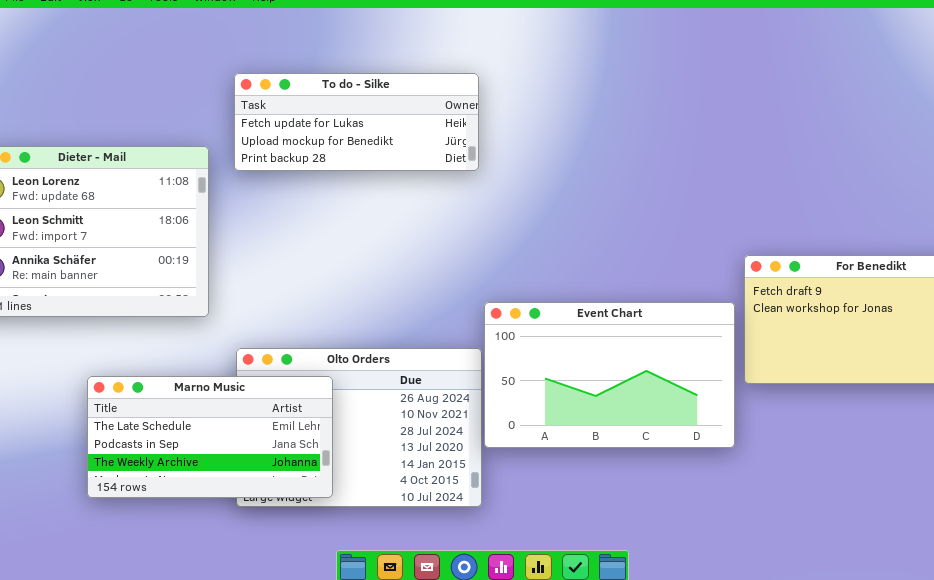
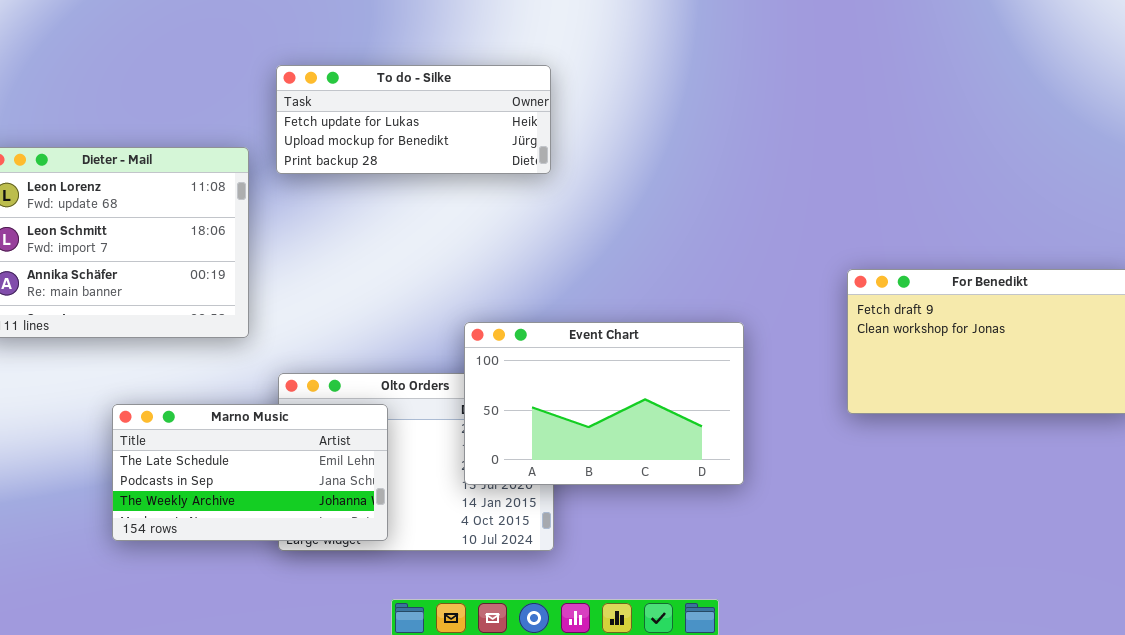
Event Chart: [484,302,735,448] -> [464,322,744,485], moved

